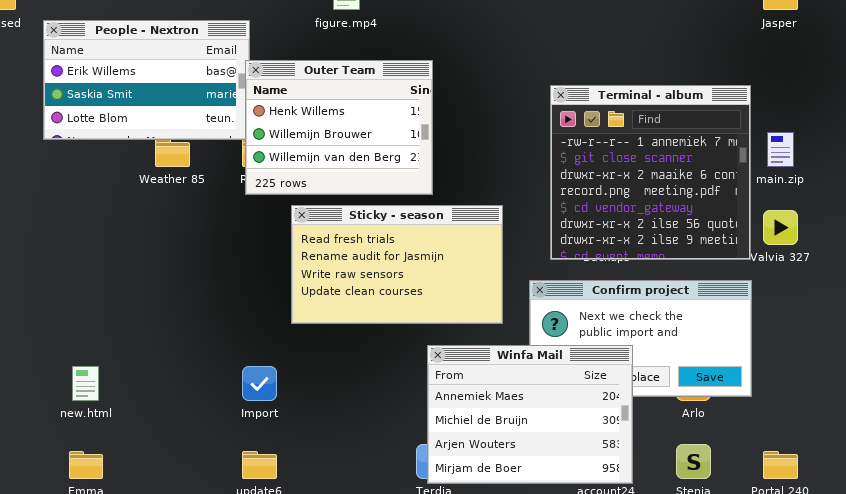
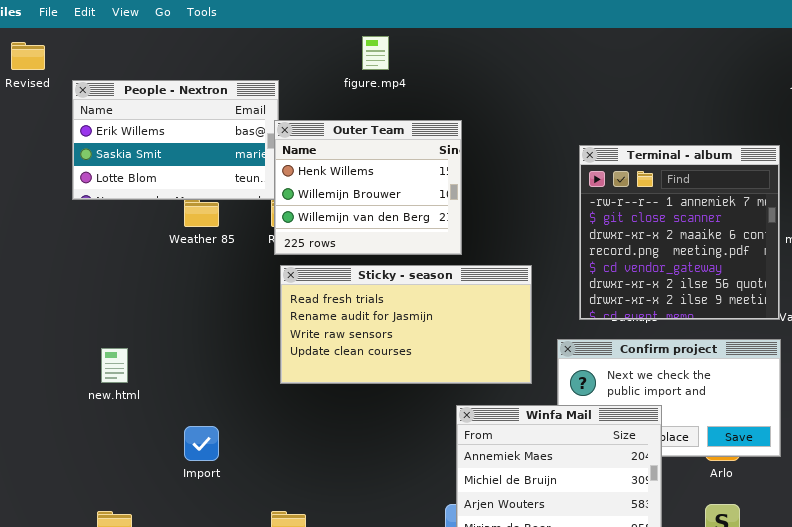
Sticky - season: [291,205,503,324] -> [280,265,532,384], resized
new.html: [72,366,99,401] -> [101,348,128,383], moved
Import: [242,366,277,401] -> [184,426,219,461], moved

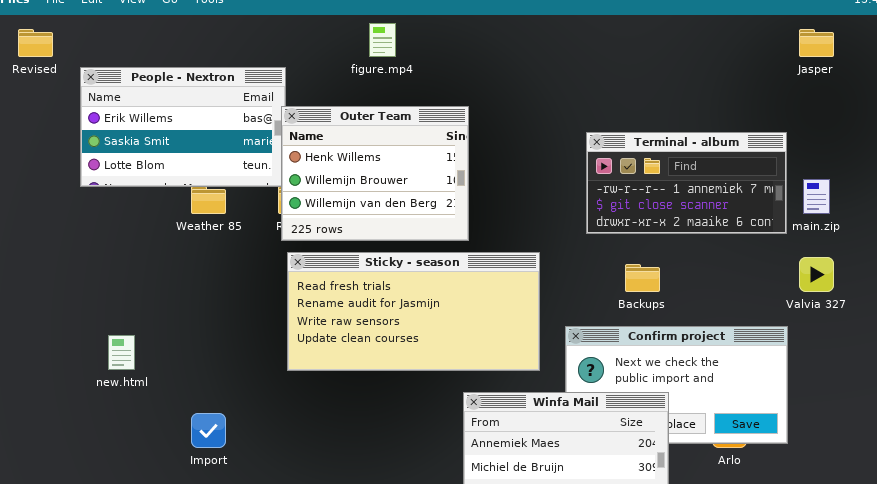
Terminal - album: [579,145,780,320] -> [586,132,787,234], resized

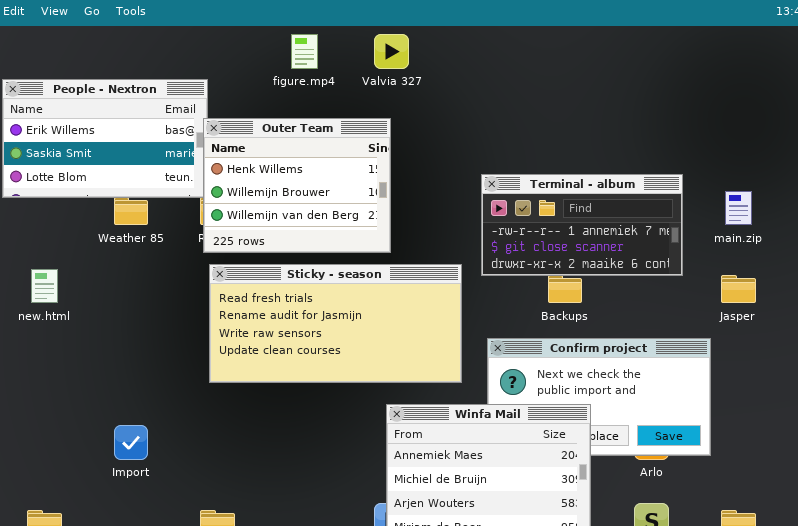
Jasper: [799,29,834,57] -> [721,275,756,303], moved
Terminal - album: [586,132,787,234] -> [481,174,683,276], moved
Valvia 327: [799,257,834,292] -> [374,34,409,69], moved
new.html: [108,335,135,370] -> [31,269,58,303], moved

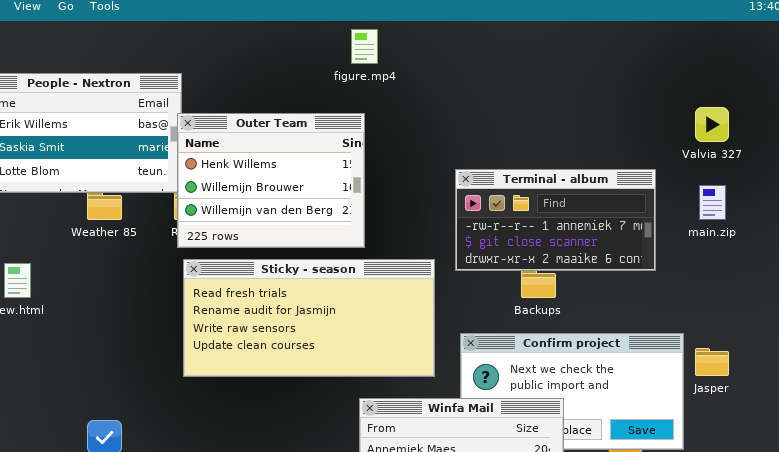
figure.mp4: [291,34,318,69] -> [351,29,378,64], moved
Valvia 327: [374,34,409,69] -> [695,107,729,142], moved
Jasper: [721,275,756,303] -> [695,348,729,376], moved

